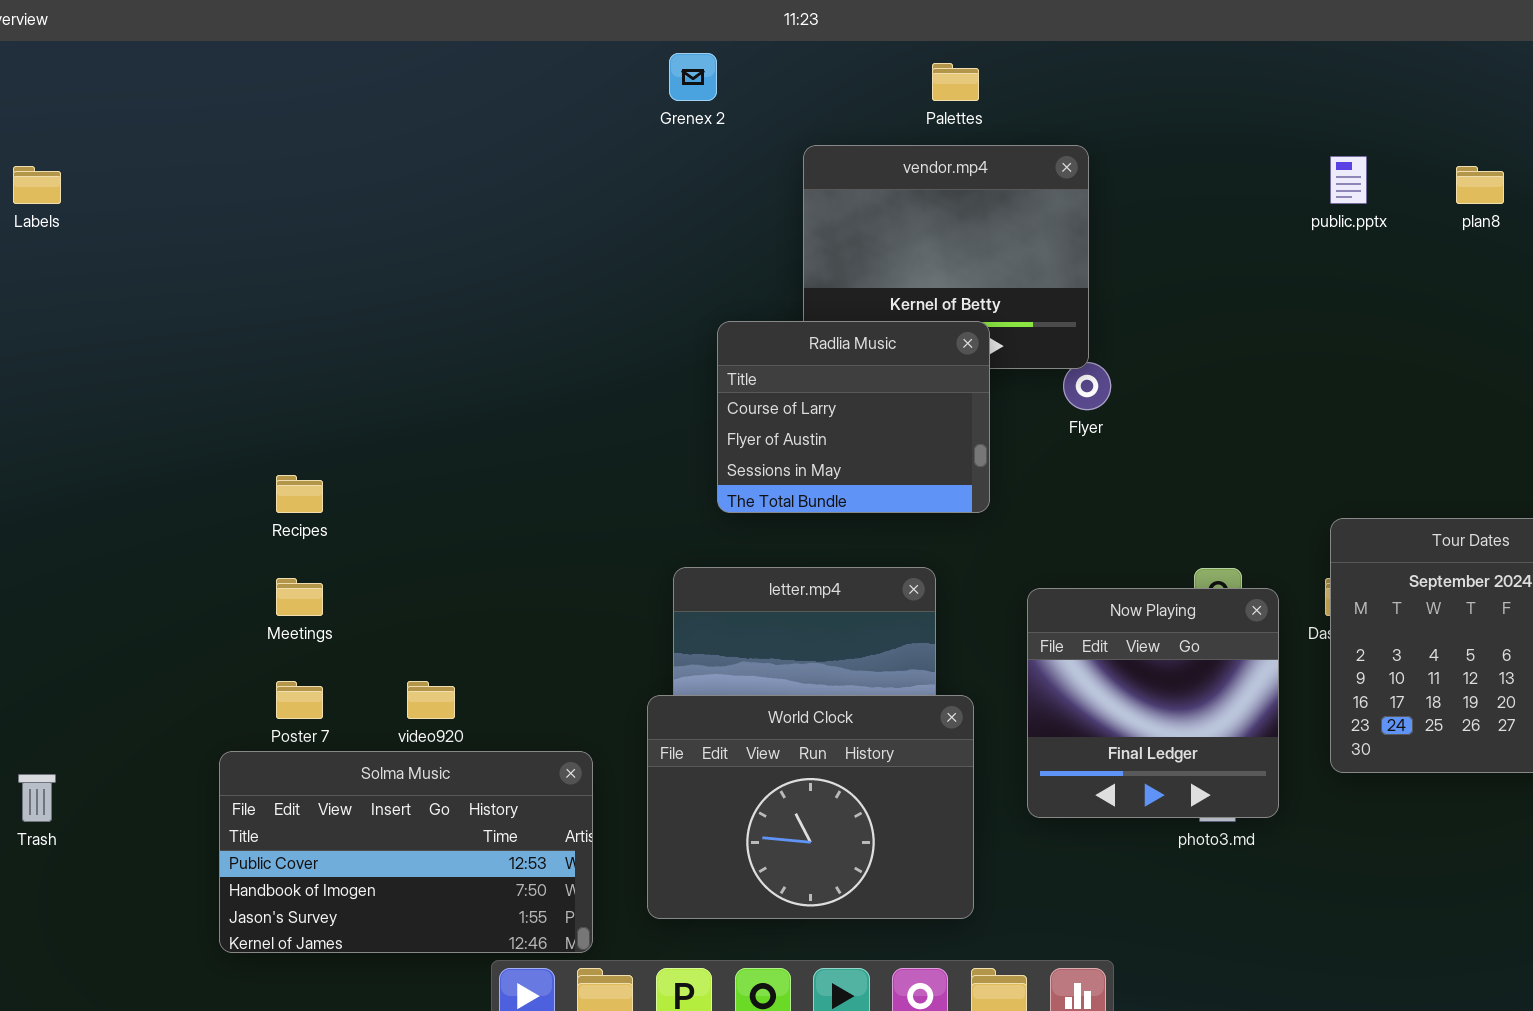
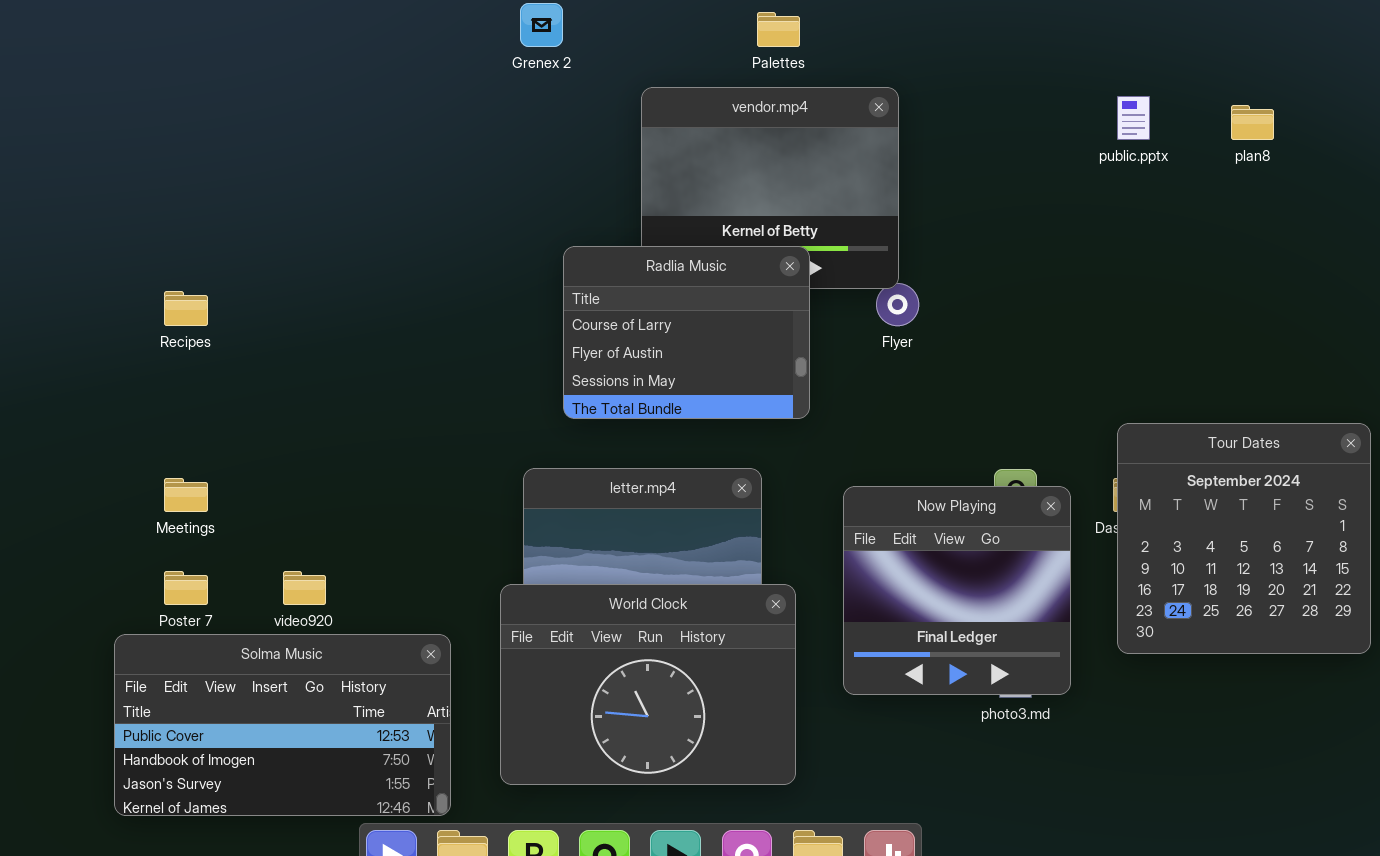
Recipes: [276,475,323,513] -> [164,291,208,326], moved

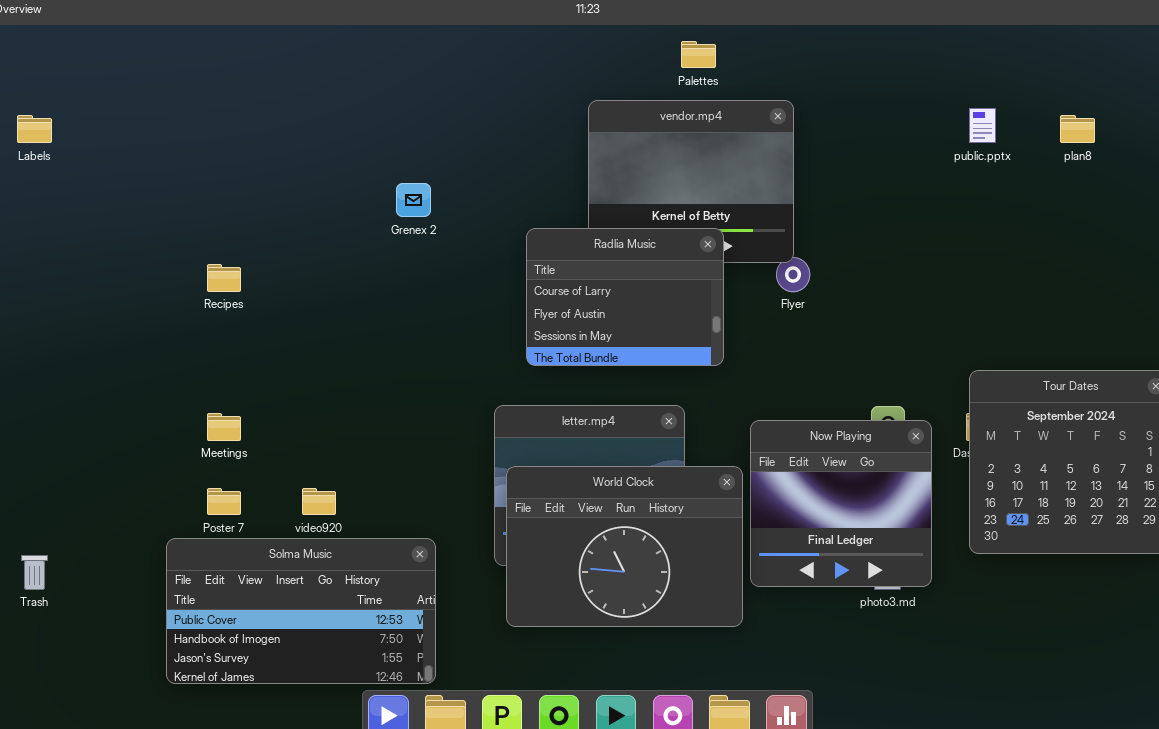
Grenex 2: [520,3,563,47] -> [396,183,431,217], moved
World Clock: [500,584,796,785] -> [506,466,743,627], moved

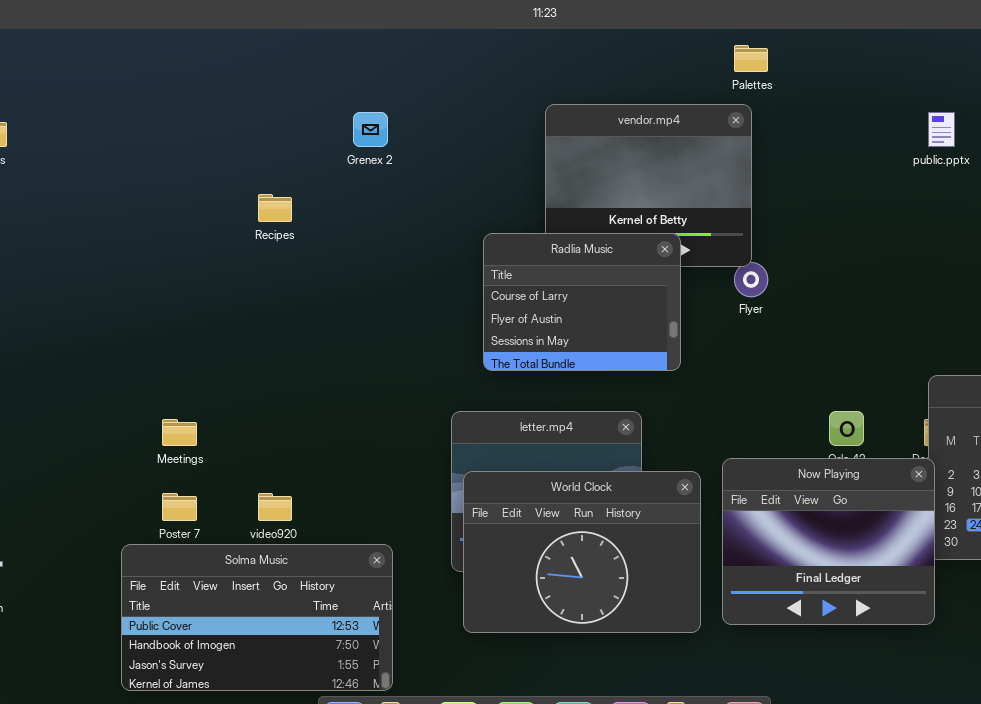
Palettes: [681,41,716,68] -> [734,45,768,72], moved
Grenex 2: [396,183,431,217] -> [353,112,388,147], moved
Recipes: [207,264,241,292] -> [258,194,292,222], moved
Now Playing: [750,420,932,587] -> [722,458,935,625], moved, resized

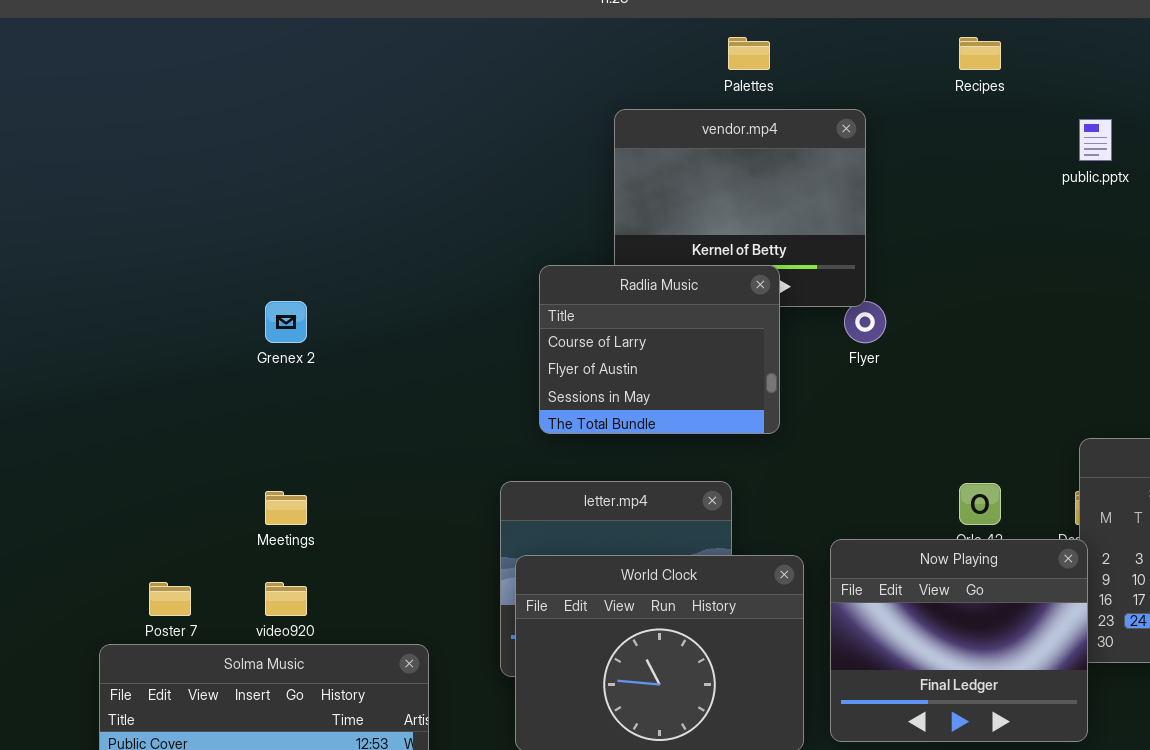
Palettes: [734,45,768,72] -> [728,37,770,70], moved
Grenex 2: [353,112,388,147] -> [265,301,307,343], moved
Recipes: [258,194,292,222] -> [959,37,1001,70], moved
Meetings: [162,419,197,446] -> [265,491,307,525], moved

